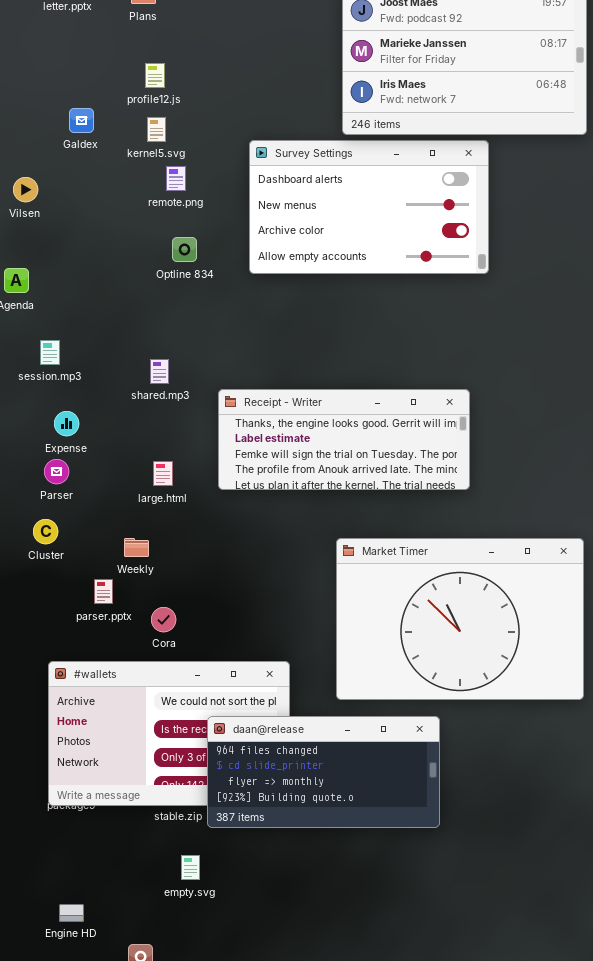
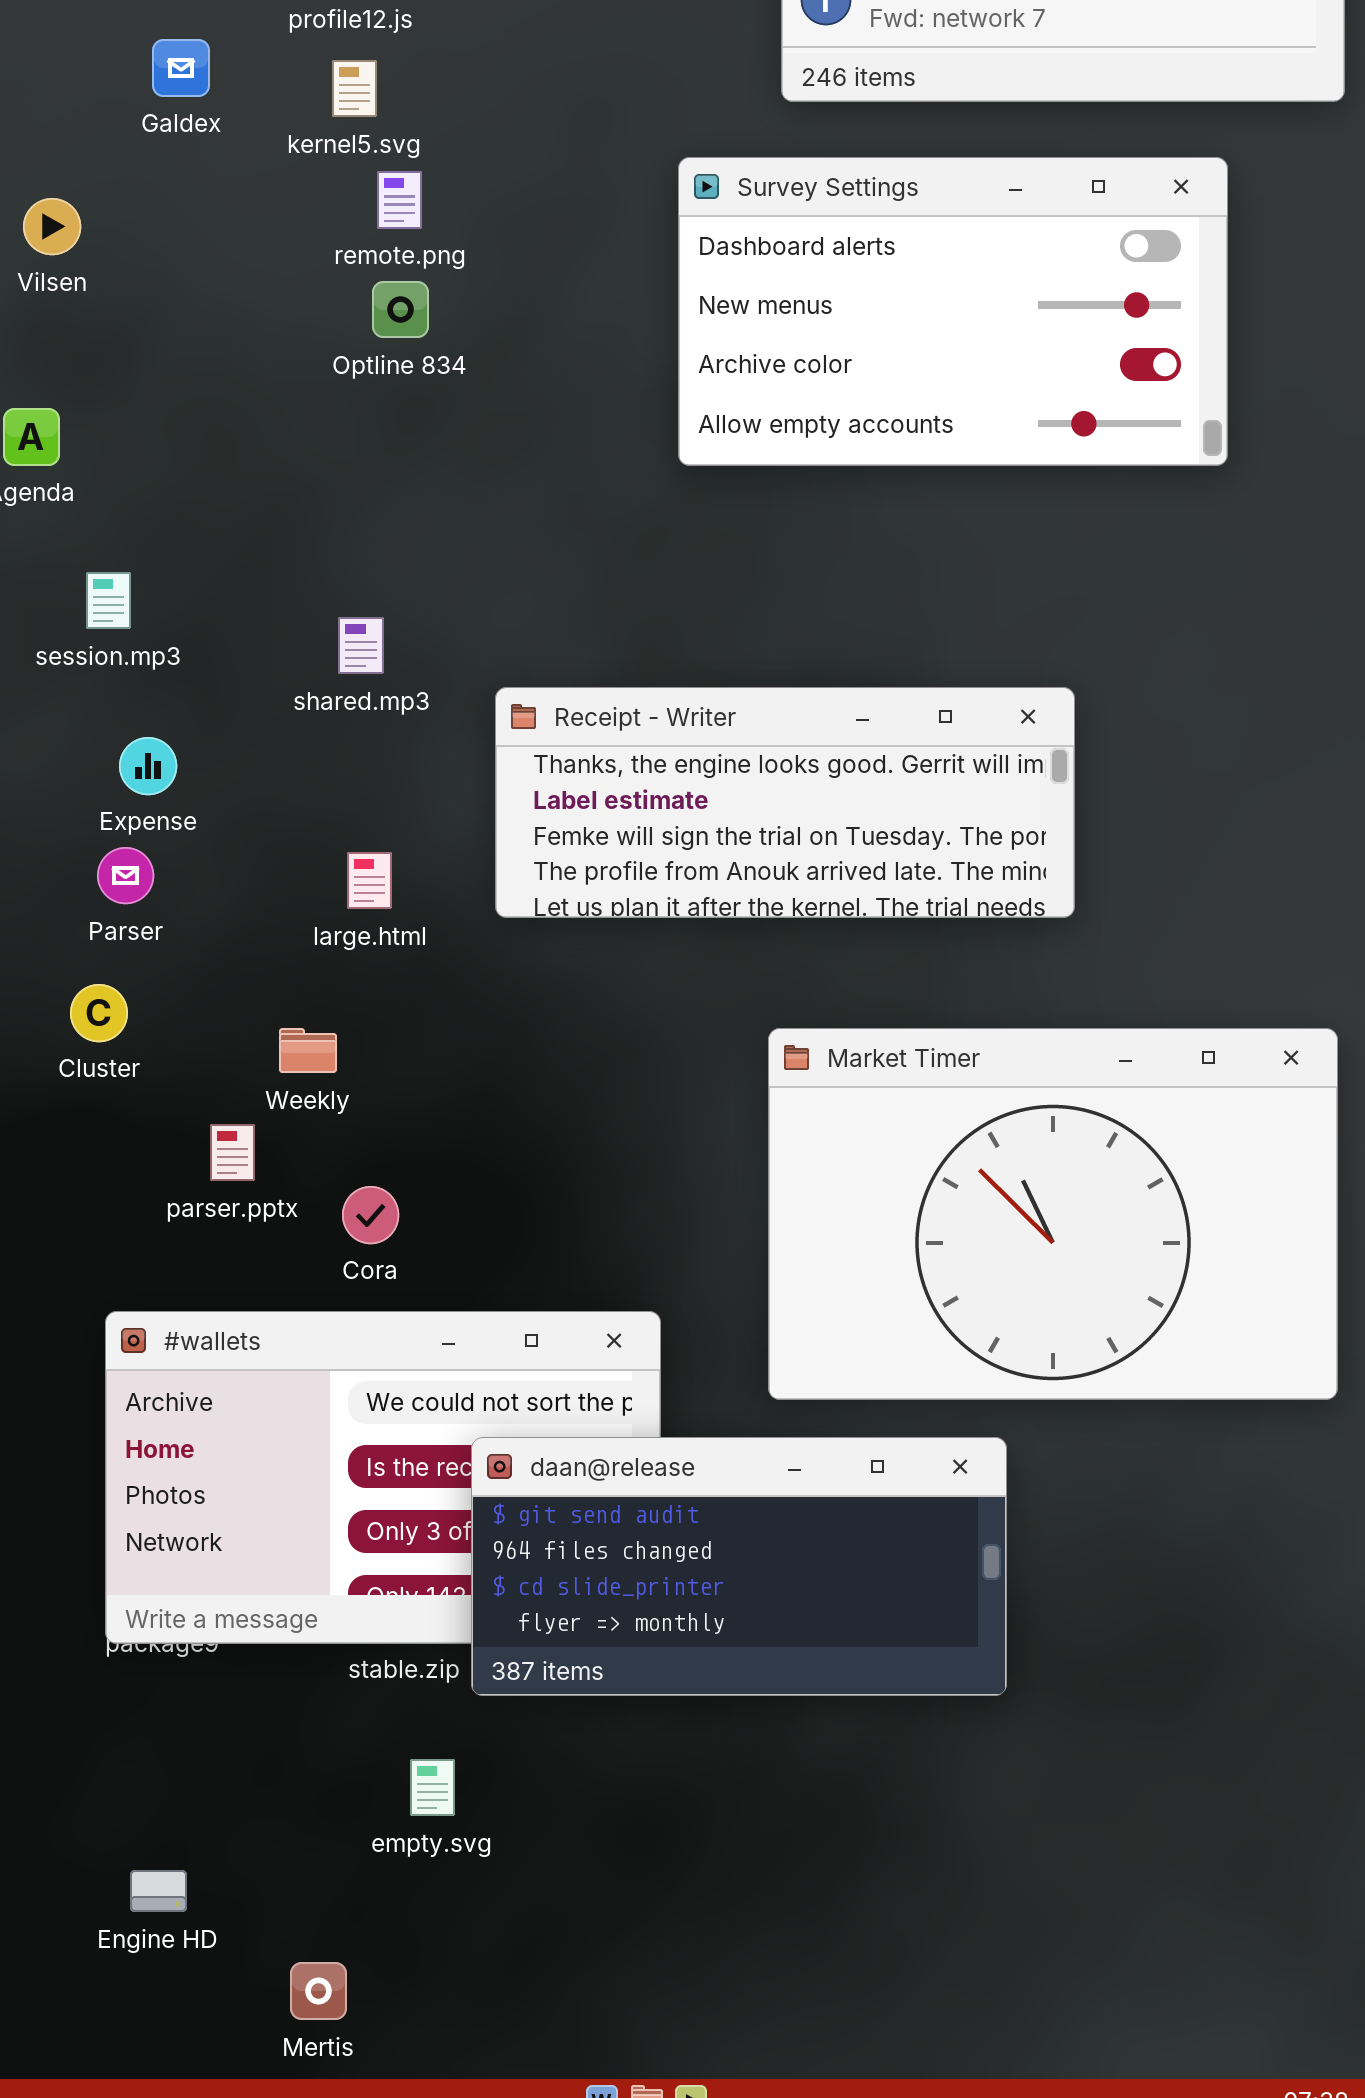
Survey Settings: [249,140,489,274] -> [678,157,1228,466], moved
Optline 834: [172,237,197,262] -> [372,281,429,338], moved
daan@release: [207,716,440,828] -> [471,1437,1007,1696], scrolled up 1 row

